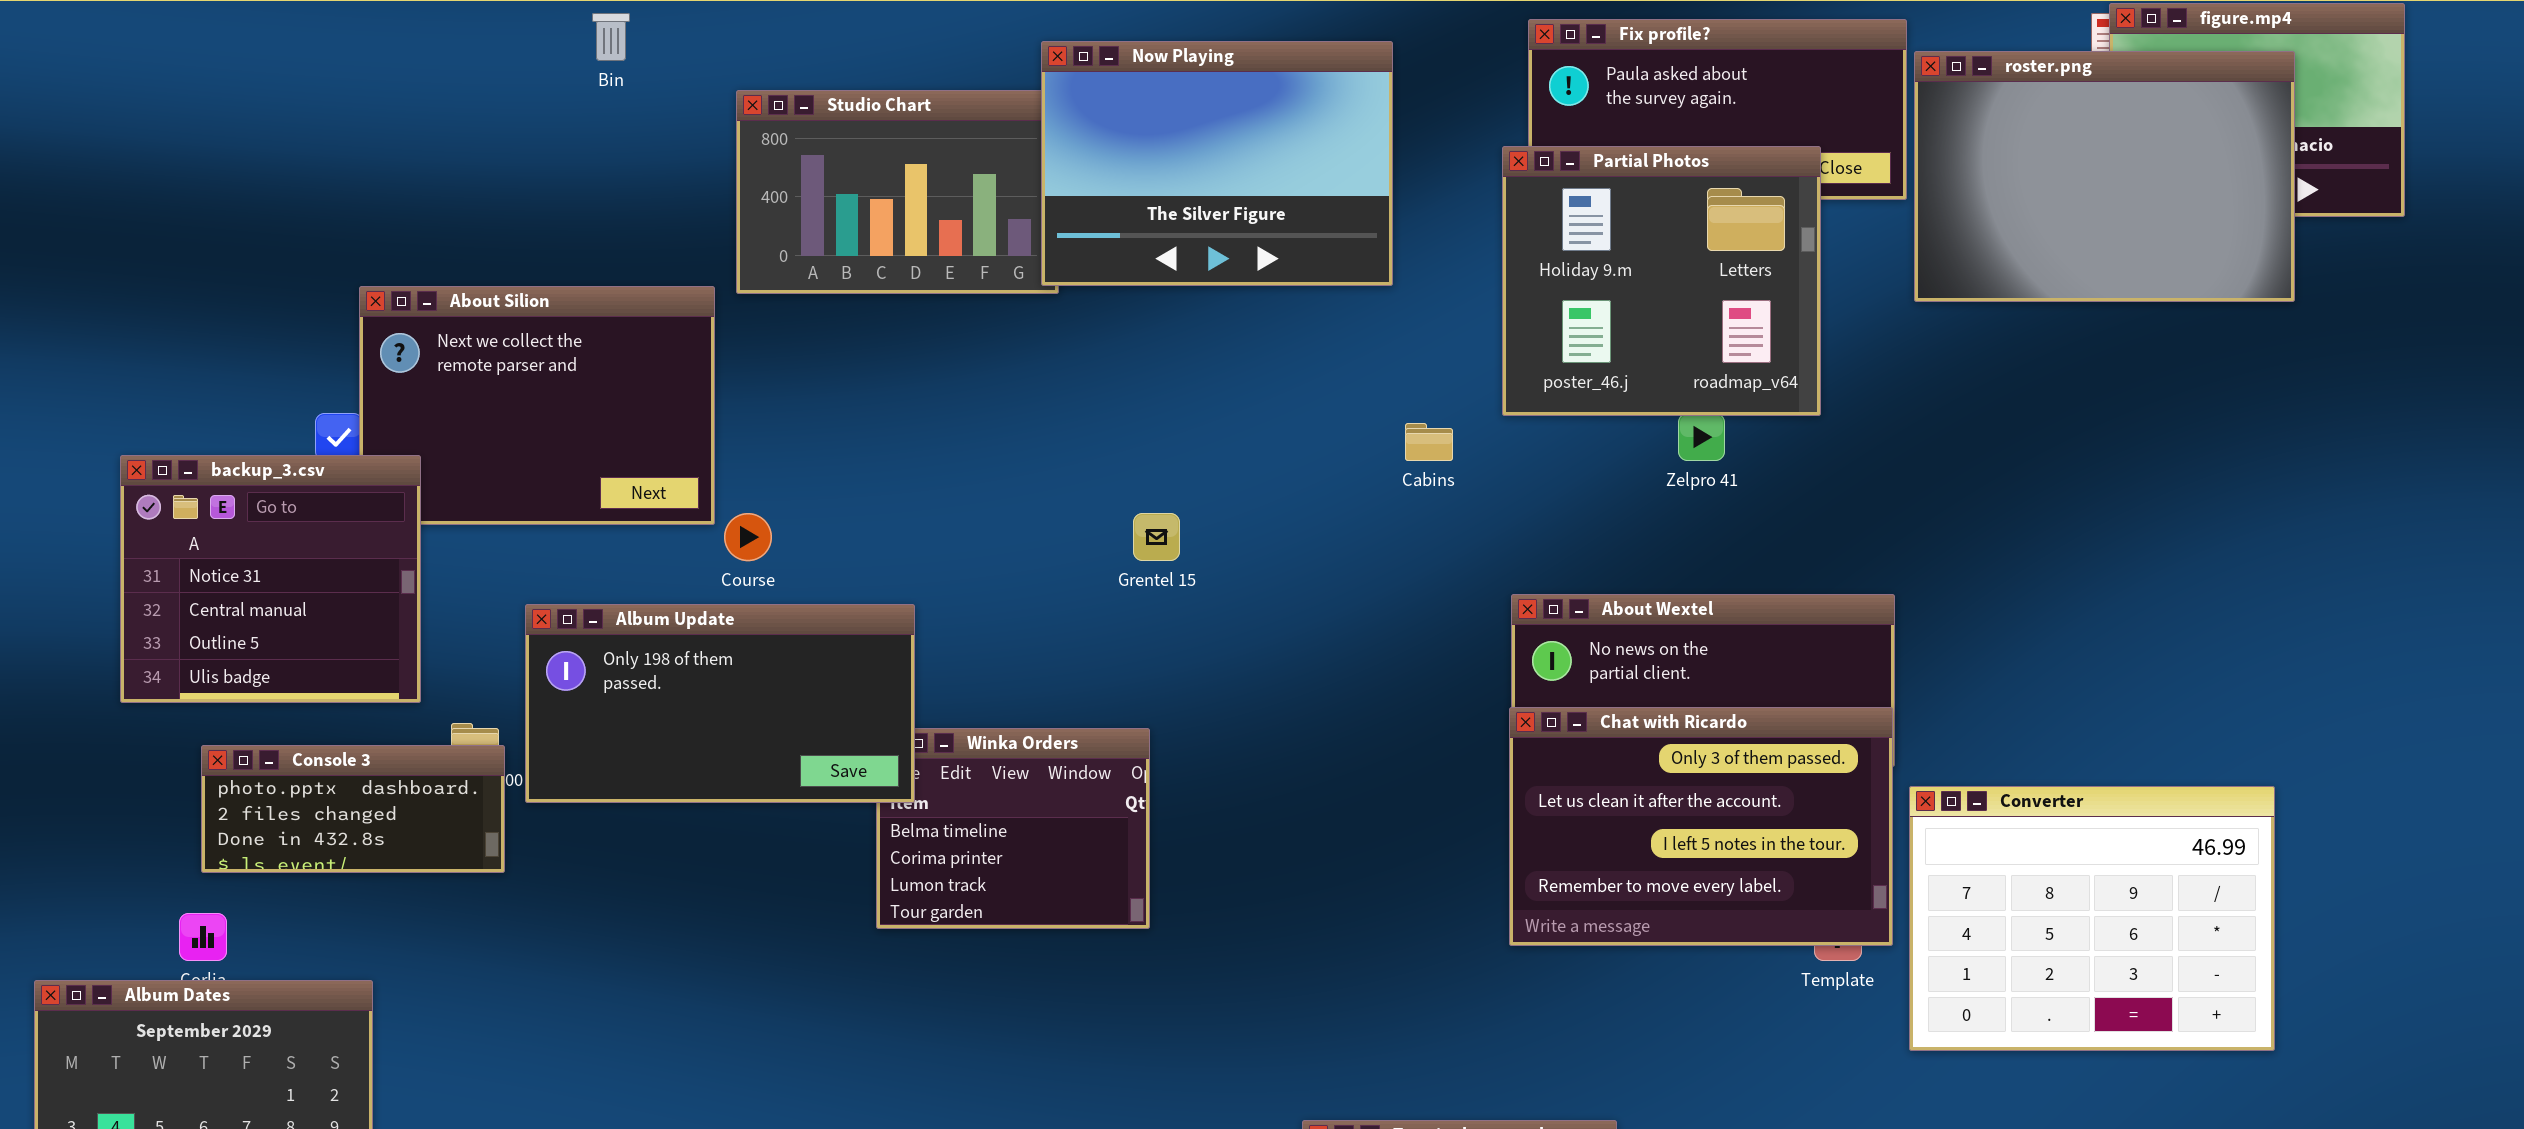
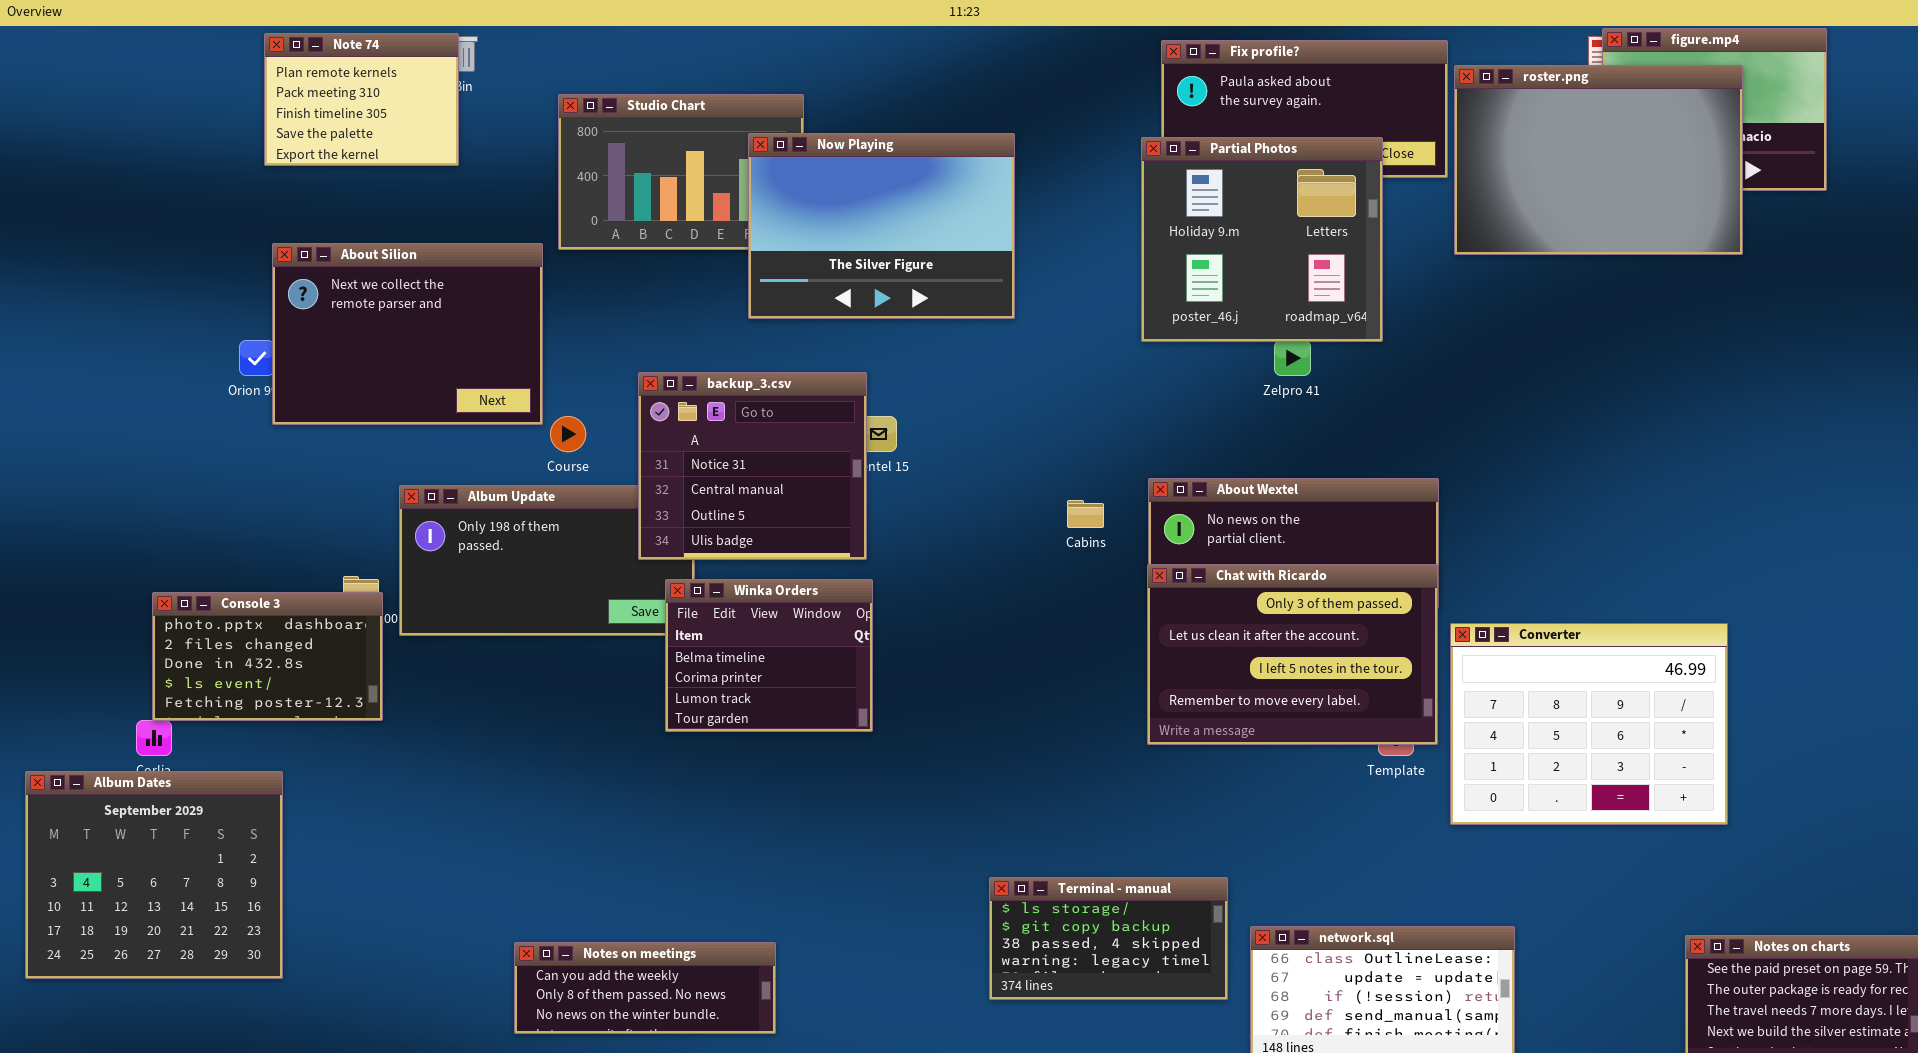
Note 74: none -> [264,33,459,166], opened
Now Playing: [1041,41,1393,286] -> [748,133,1015,319], moved
Cabins: [1405,423,1453,461] -> [1067,500,1104,528], moved
backup_3.csv: [120,455,421,703] -> [638,372,867,560], moved
Winka Orders: [876,728,1150,929] -> [665,579,873,732], raised
Console 3: [201,745,505,873] -> [152,592,383,721], resized

